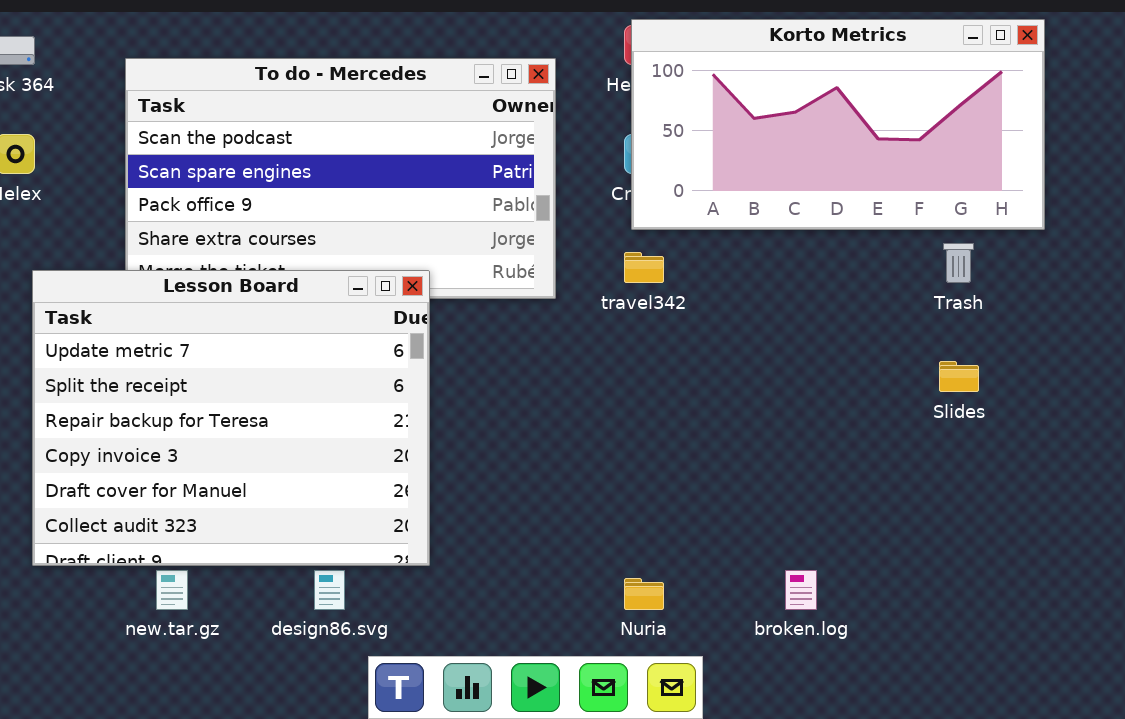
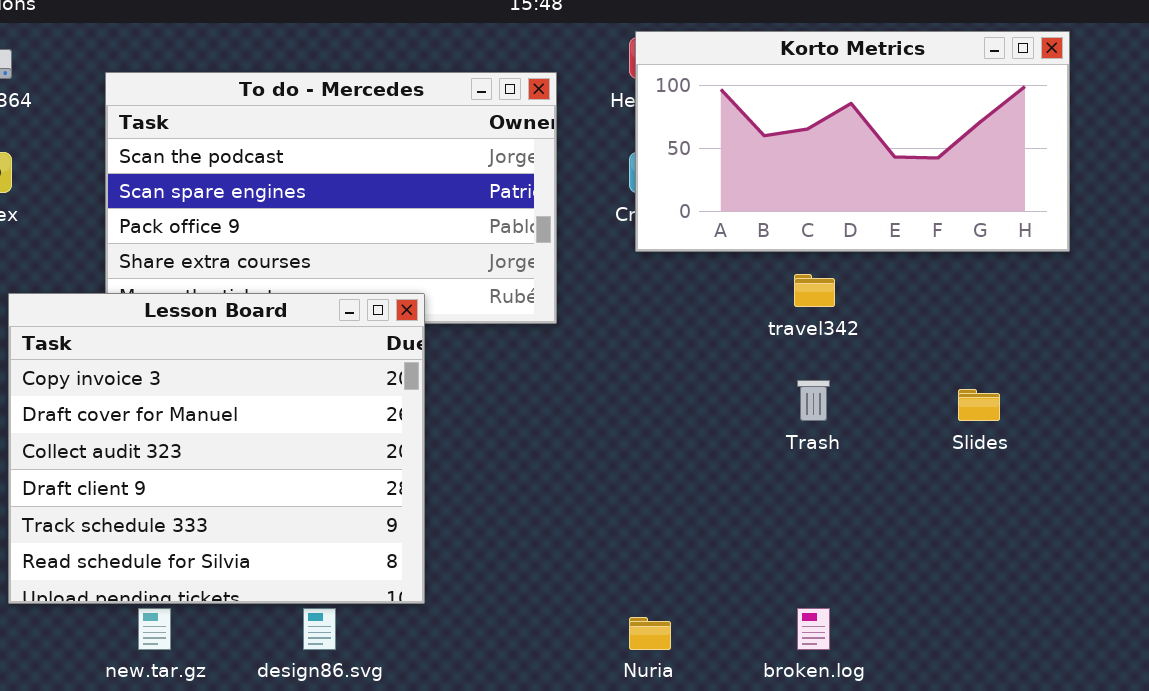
Trash: [943,243,974,283] -> [797,380,830,421], moved
travel342: [624,252,664,283] -> [794,274,835,307], moved
Lesson Board: [32,270,430,566] -> [8,293,425,604], scrolled down 3 rows

